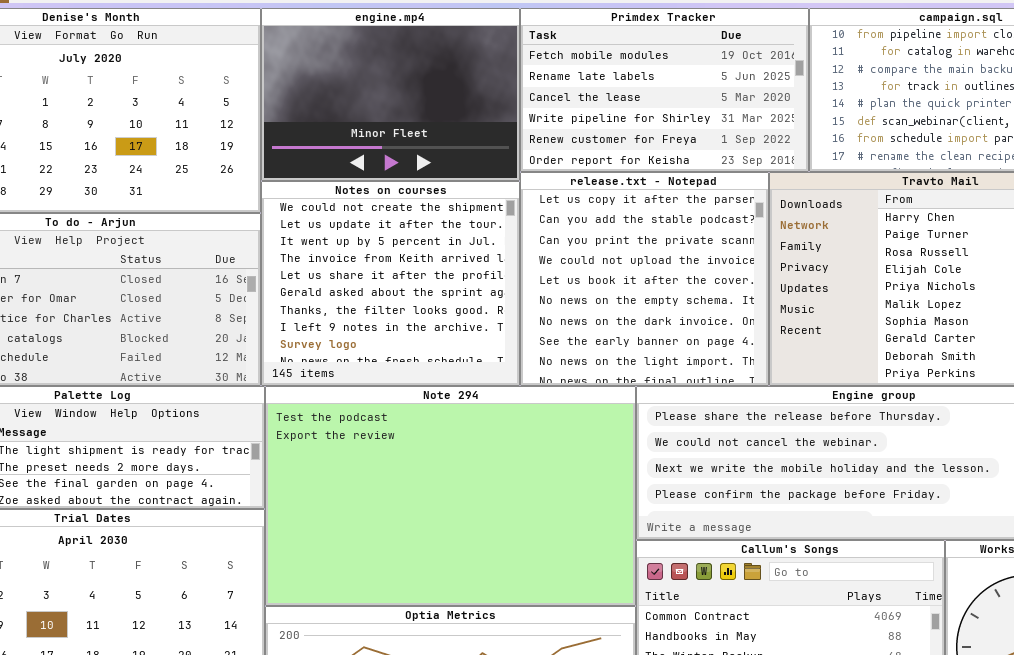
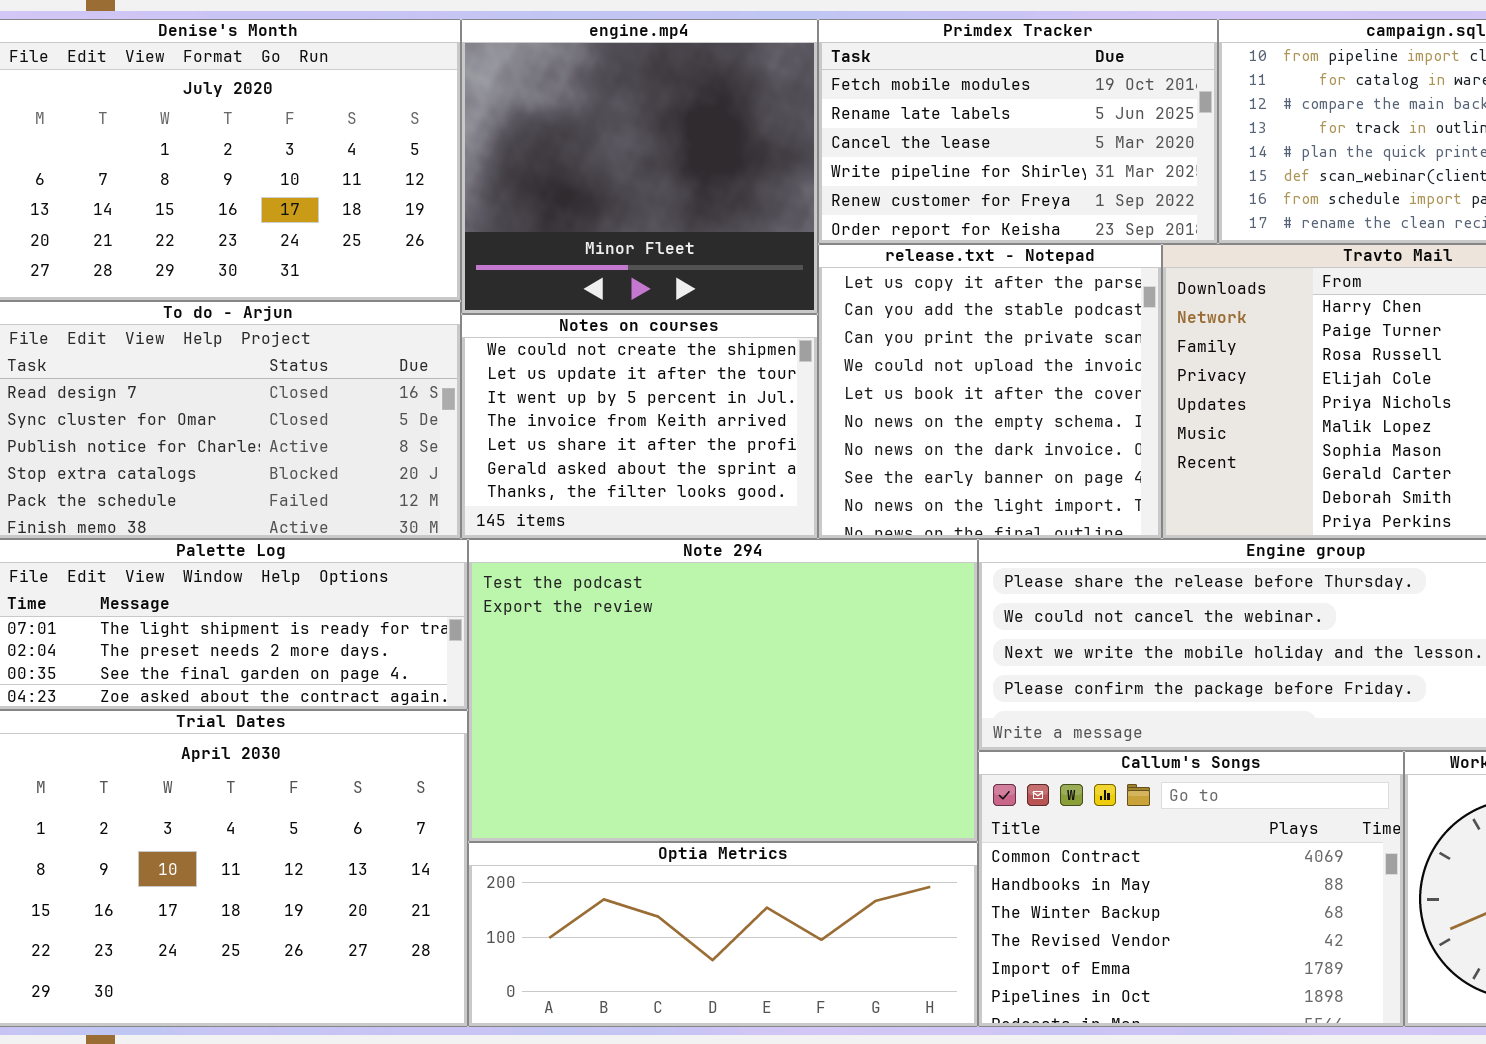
engine.mp4: [261,8,520,181] -> [461,19,818,314], resized
Notes on courses: [261,181,520,386] -> [461,314,818,539], resized

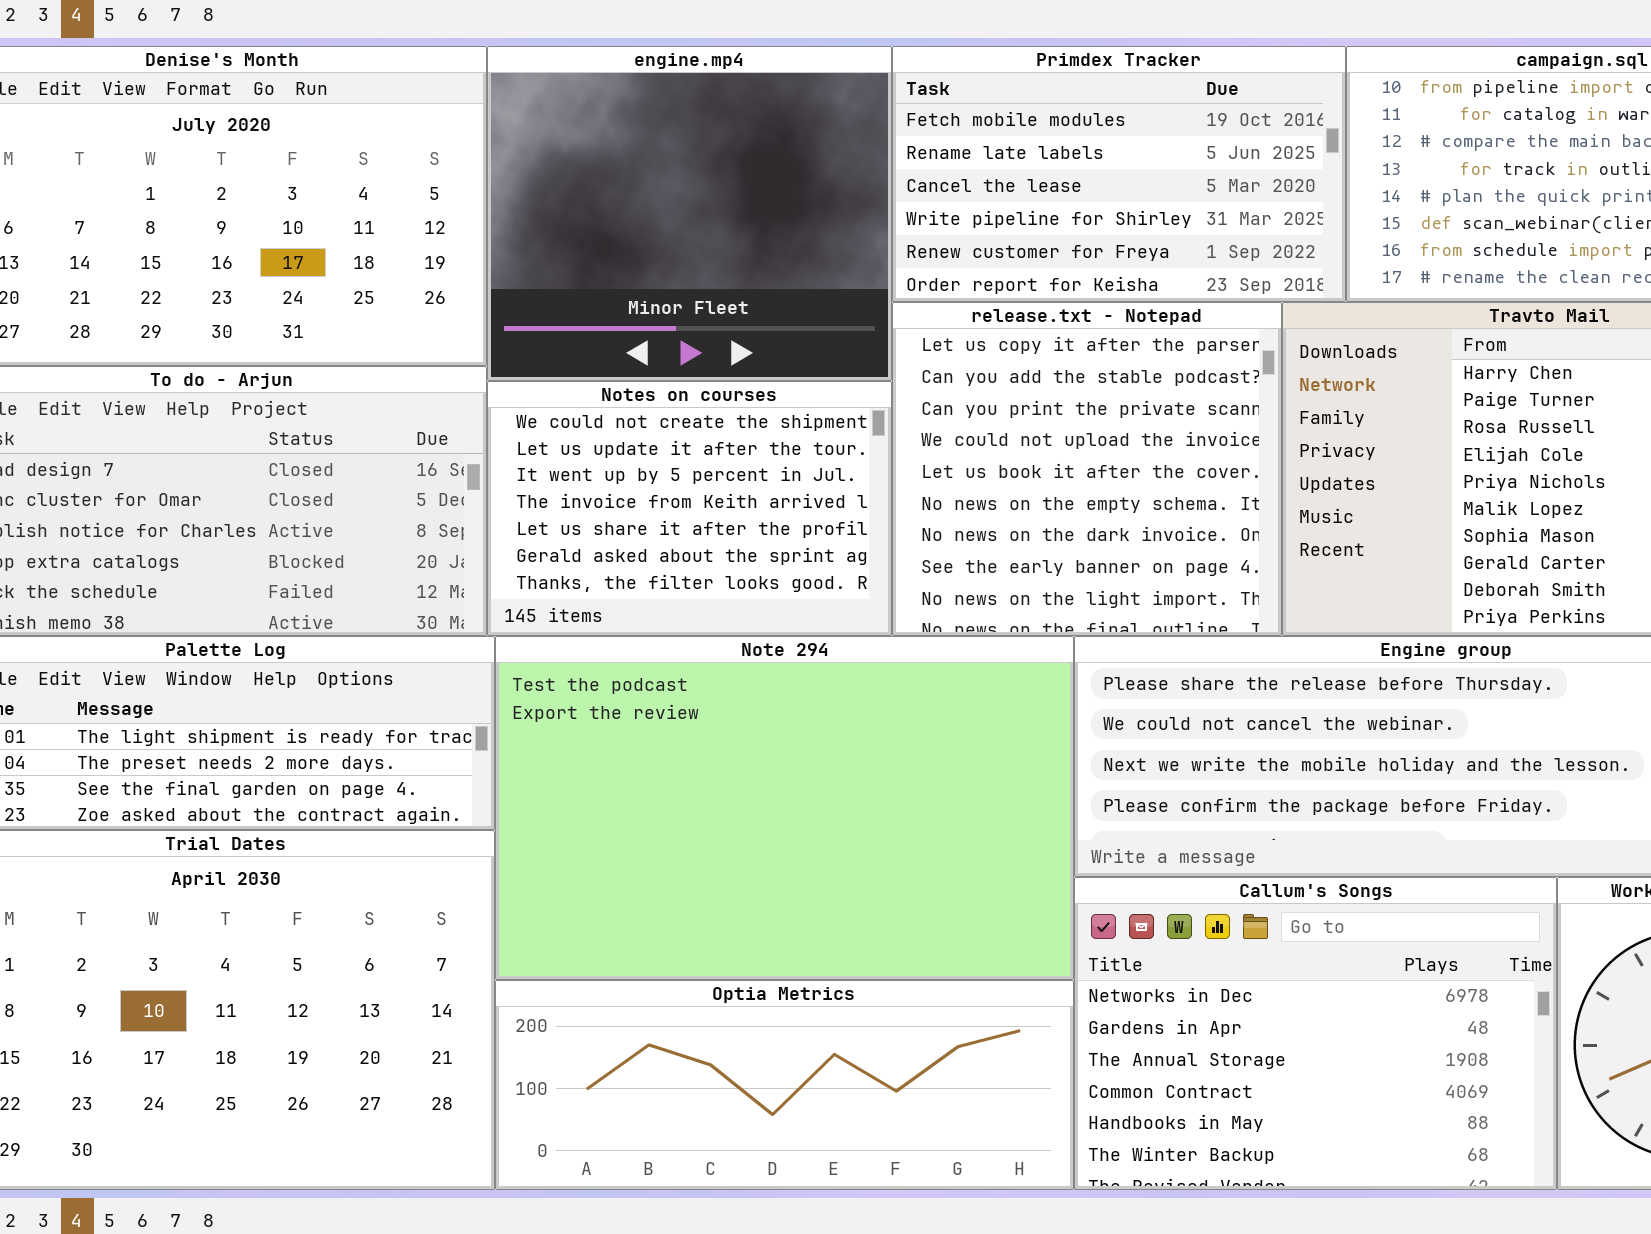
Callum's Songs: [978,751,1404,1027] -> [1074,877,1557,1190], scrolled up 3 rows

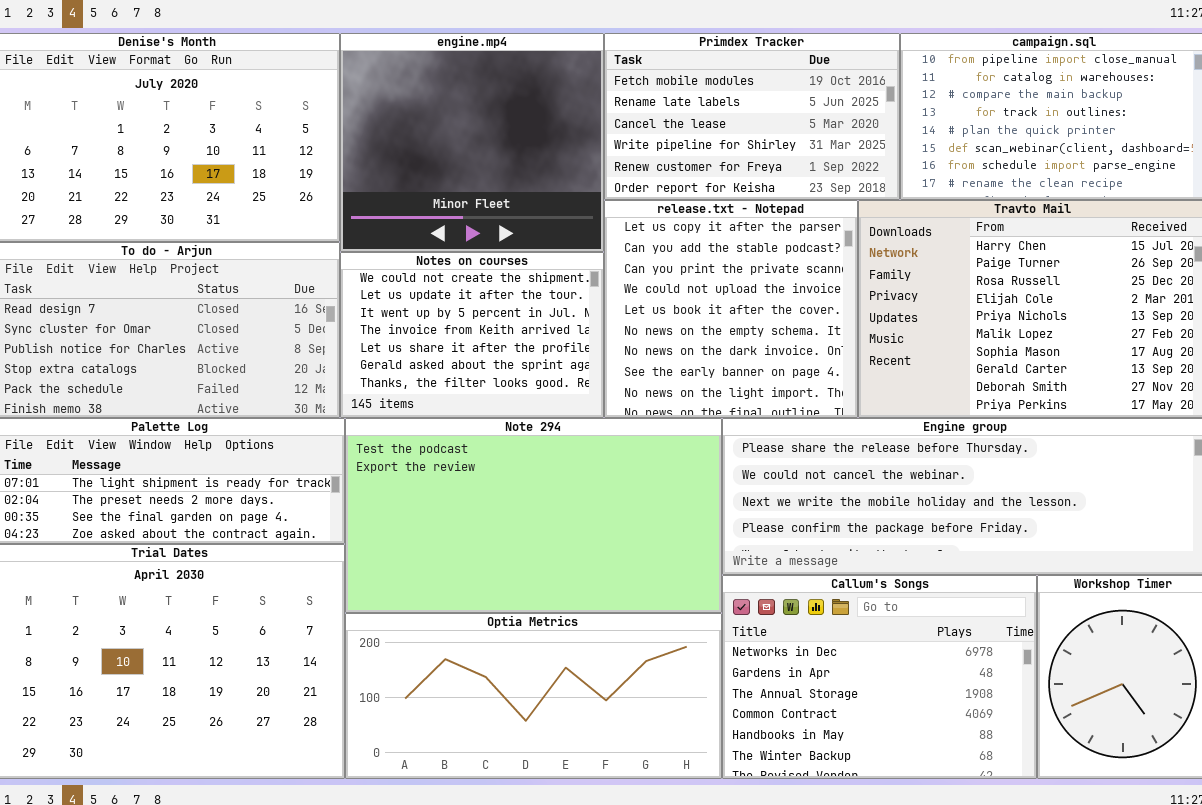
Note 294: [495,636,1074,980] -> [345,418,722,613], resized
Optia Metrics: [495,980,1074,1190] -> [345,613,722,779], resized

